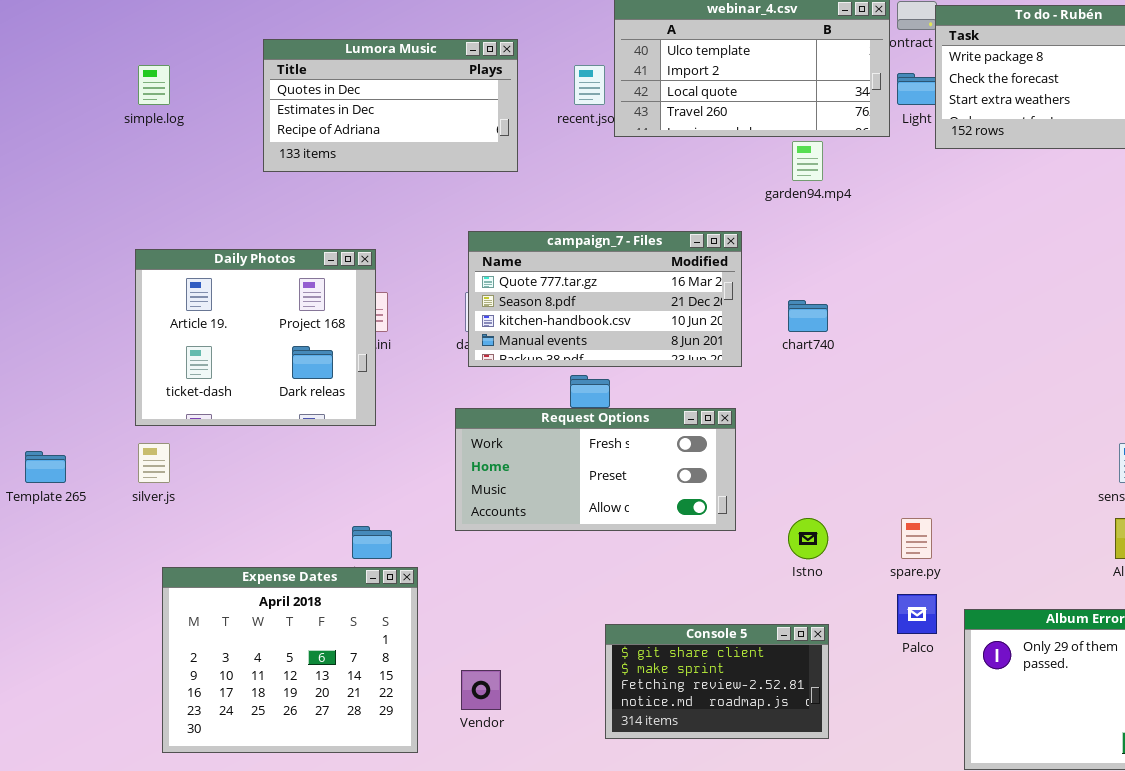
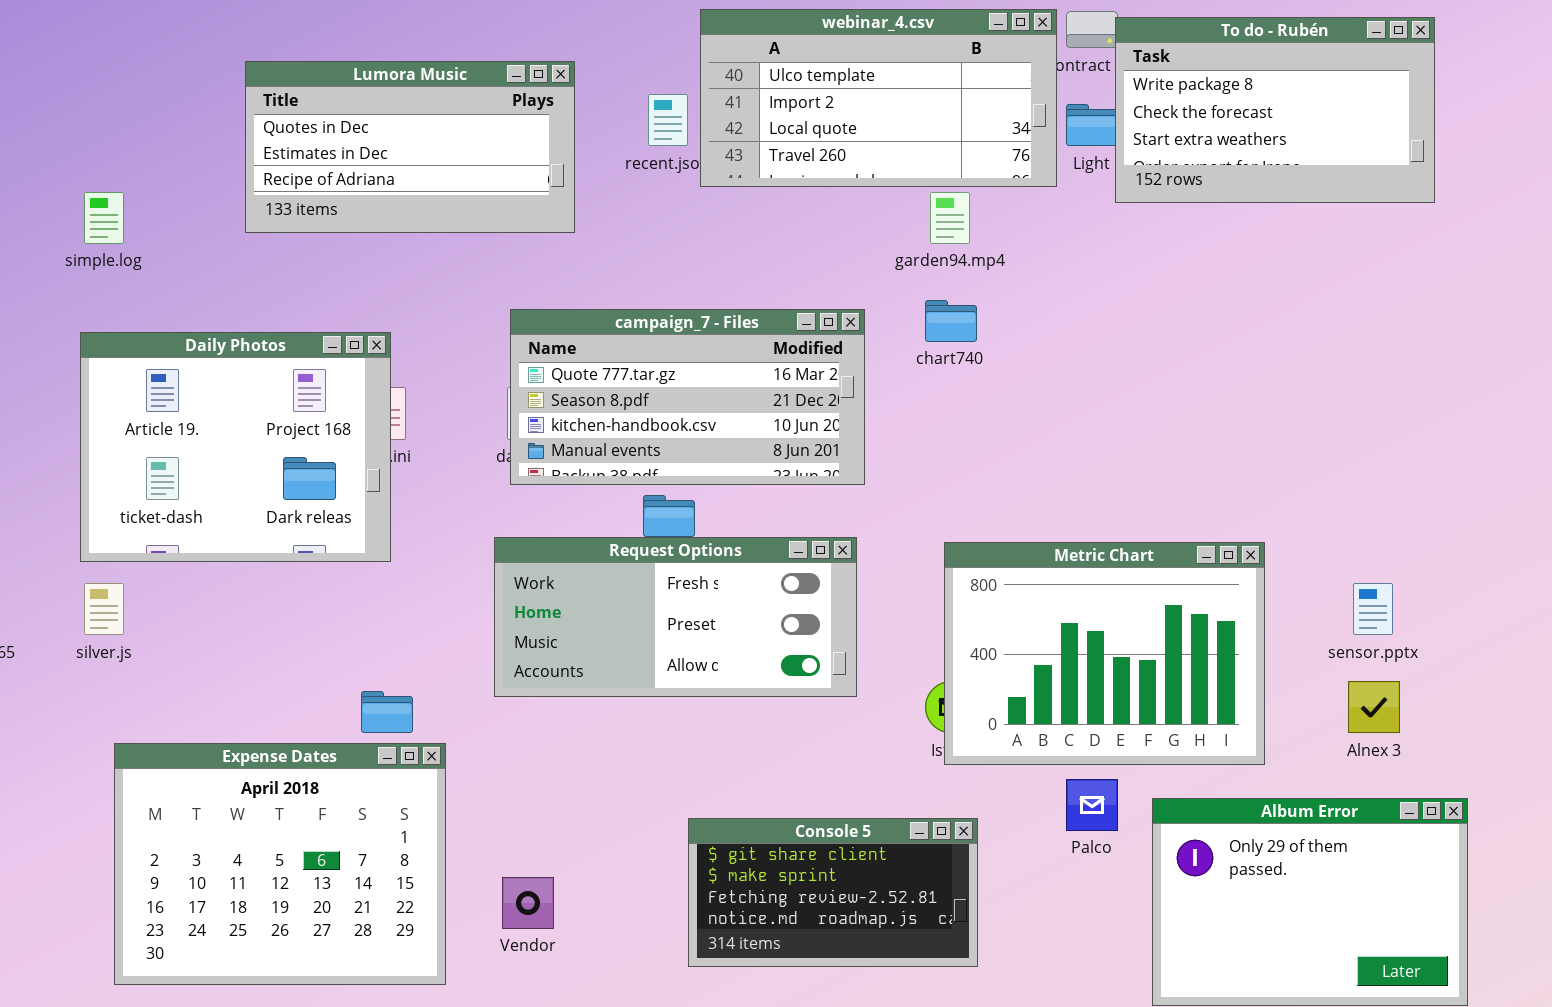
simple.log: [138,65,170,105] -> [84,192,124,244], moved
chart740: [788,300,828,332] -> [925,300,977,342], moved
Metric Chart: none -> [944,542,1265,765], opened

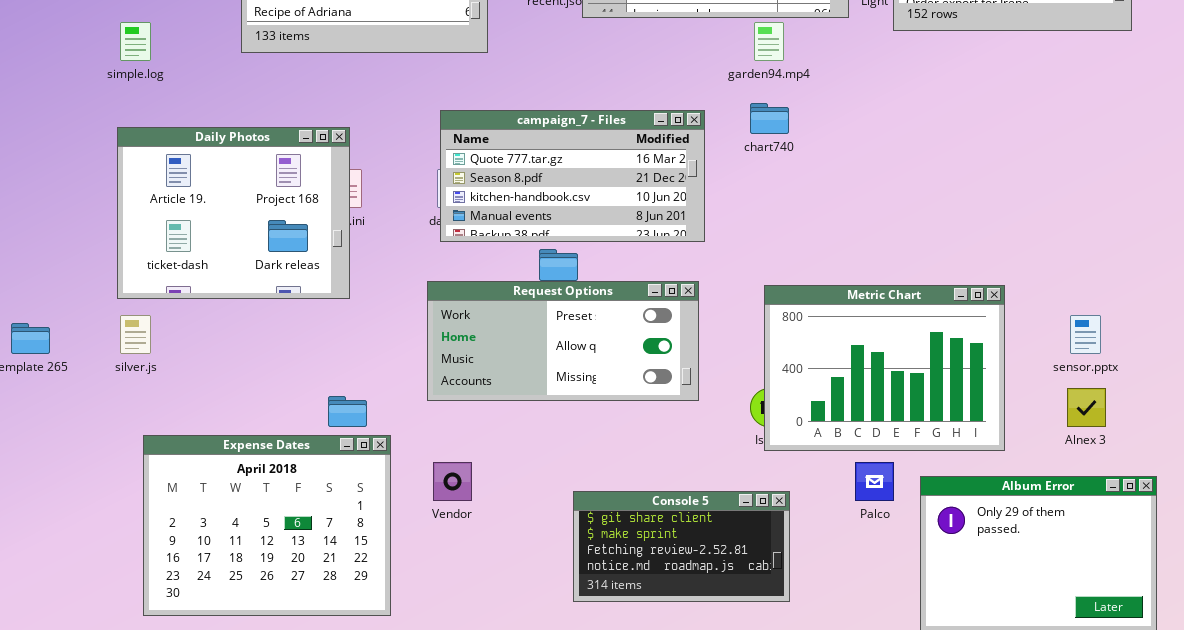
Request Options: [494,537,857,697] -> [427,281,699,401], scrolled down 1 row
Vendor: [502,877,554,929] -> [433,462,472,501], moved

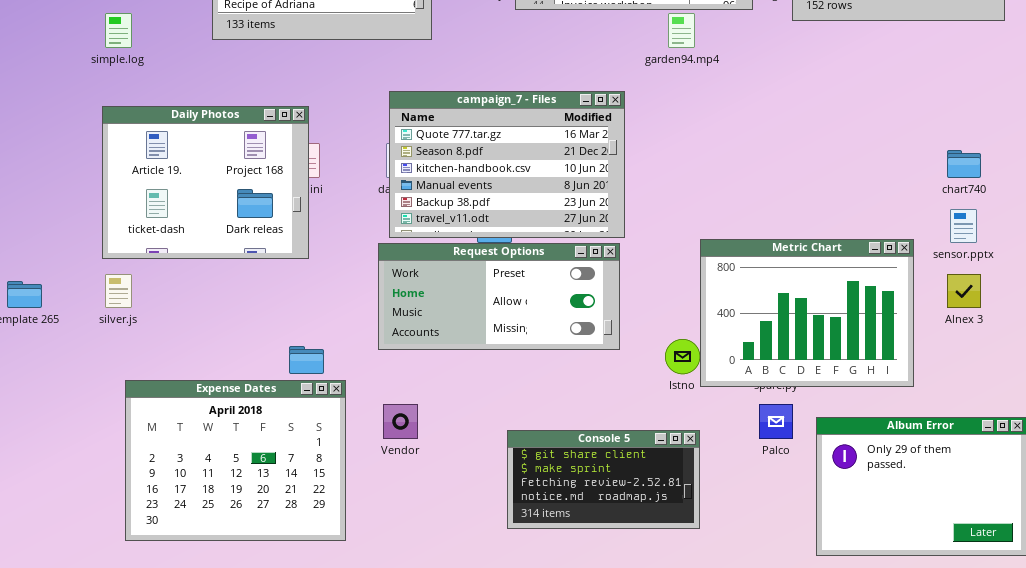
chart740: [750,103,789,134] -> [947,150,981,178], moved
campaign_7 - Files: [440,110,705,242] -> [389,91,625,238], resized
Metric Chart: [764,285,1005,451] -> [700,239,914,387], moved
sensor.pptx: [1070,315,1101,354] -> [950,209,977,243], moved
Alnex 3: [1067,388,1106,427] -> [947,274,981,308], moved

